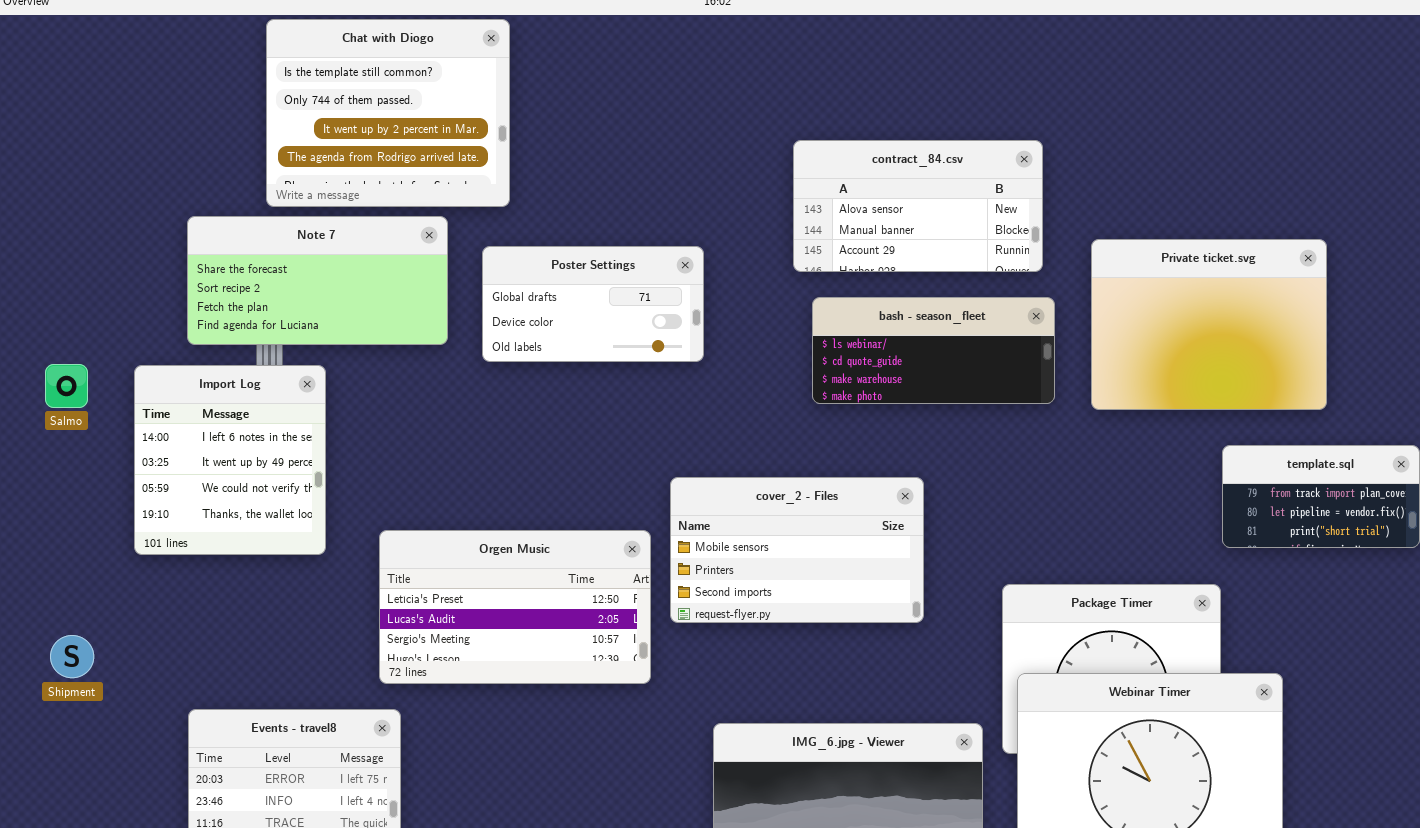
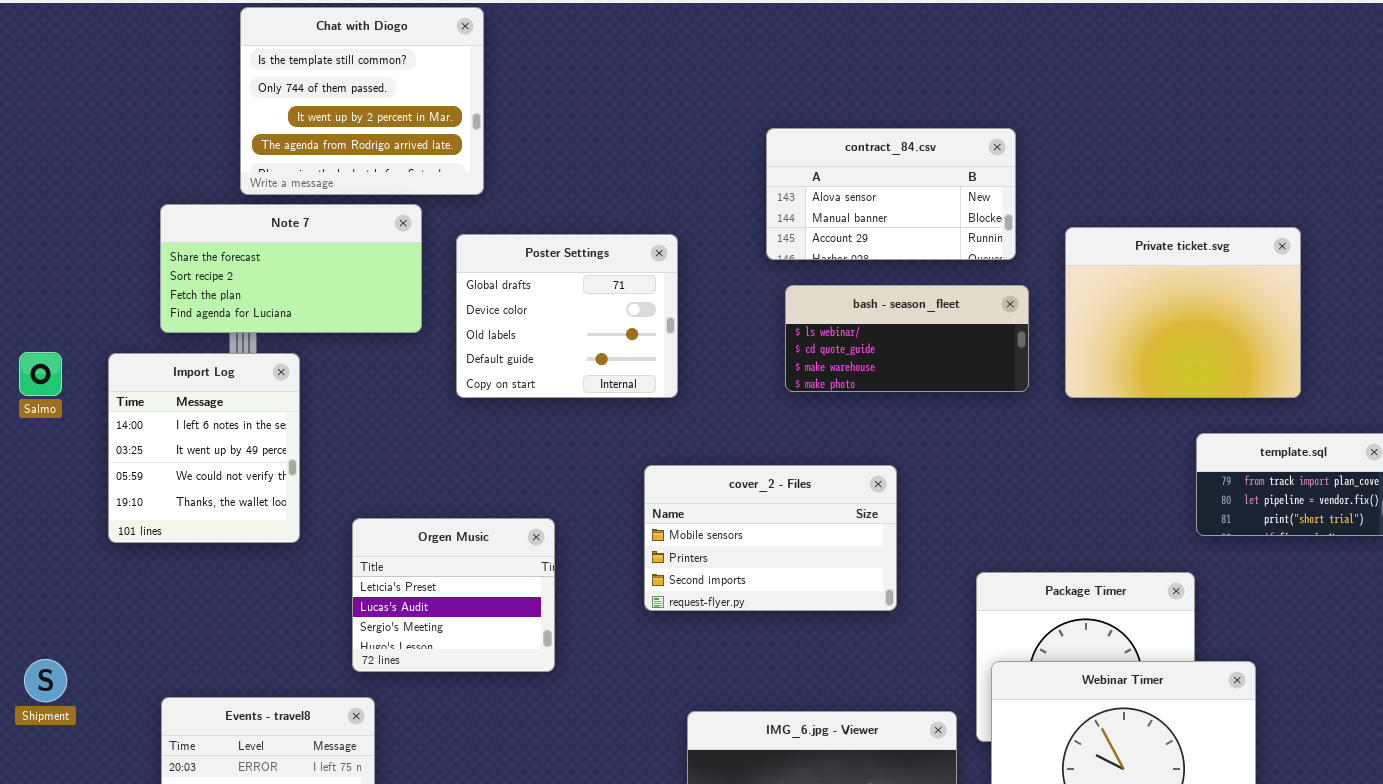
Poster Settings: [482,246,704,362] -> [456,234,678,398], resized
Orgen Music: [379,530,651,684] -> [352,518,555,672], resized
Shipment: [50,635,94,678] -> [24,659,67,702], moved

